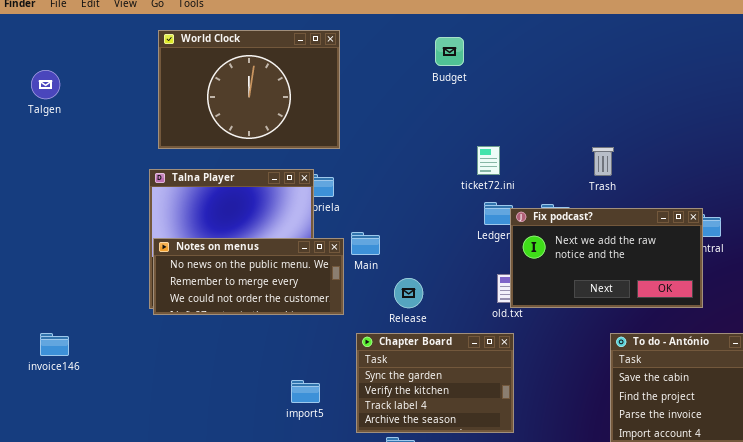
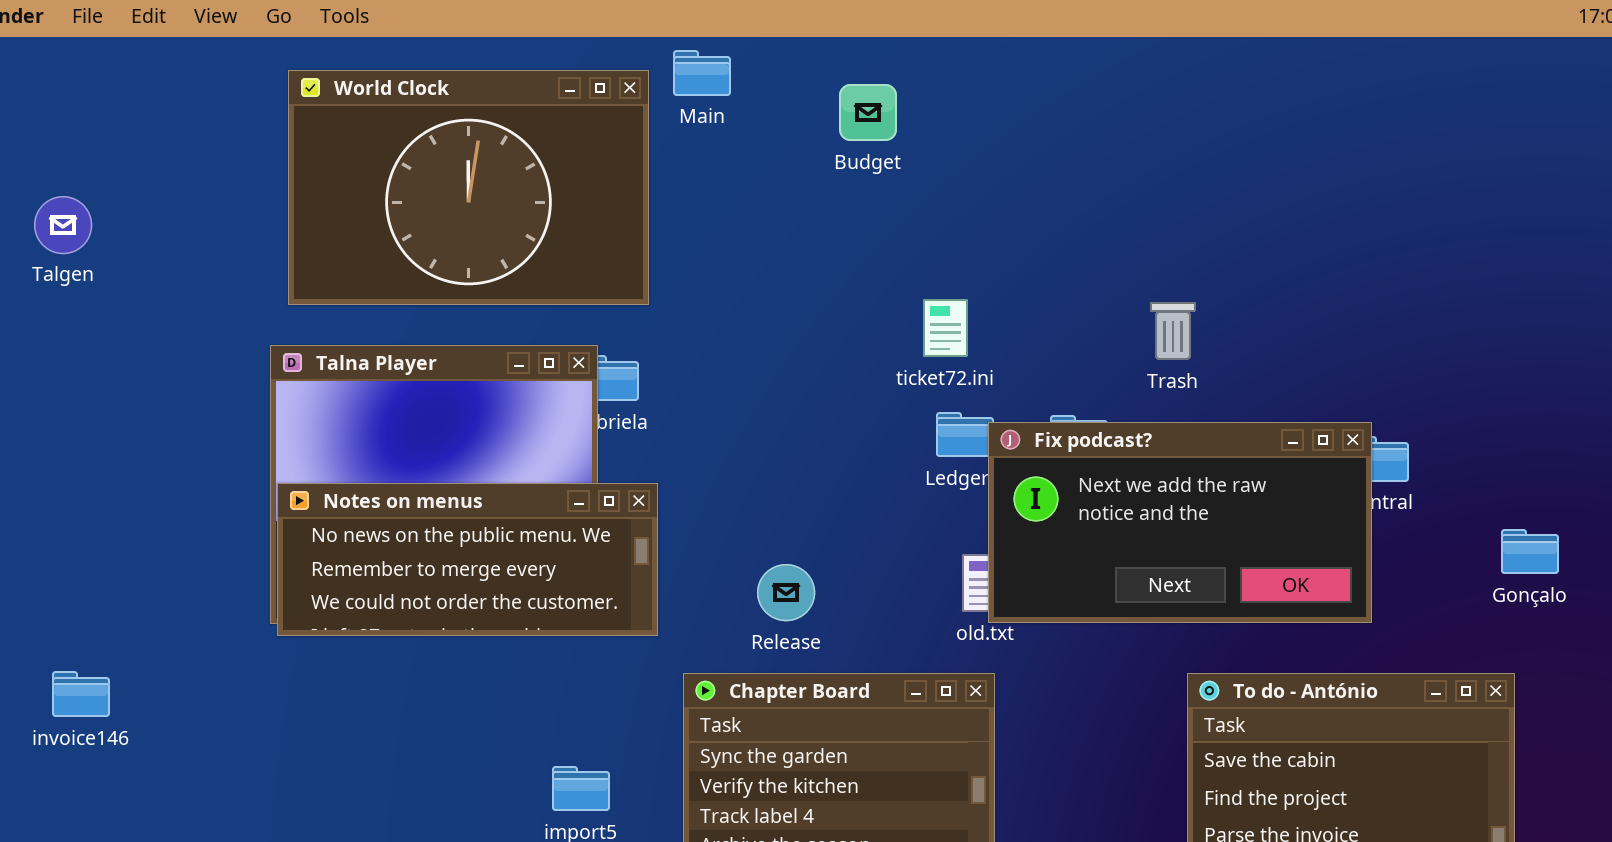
Talgen: [31,70,60,99] -> [34,196,92,254], moved
Main: [351,232,380,255] -> [673,50,731,96], moved

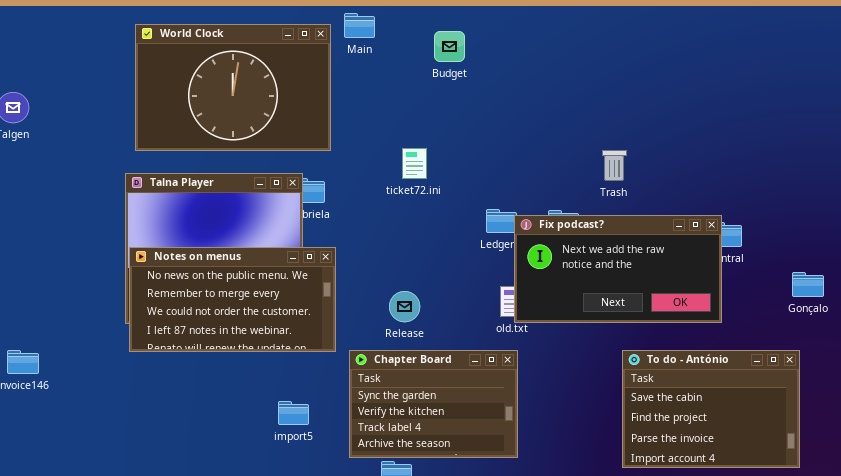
ticket72.ini: [923,299,968,357] -> [402,148,427,179], moved
Notes on menus: [277,483,658,636] -> [129,247,336,352], resized

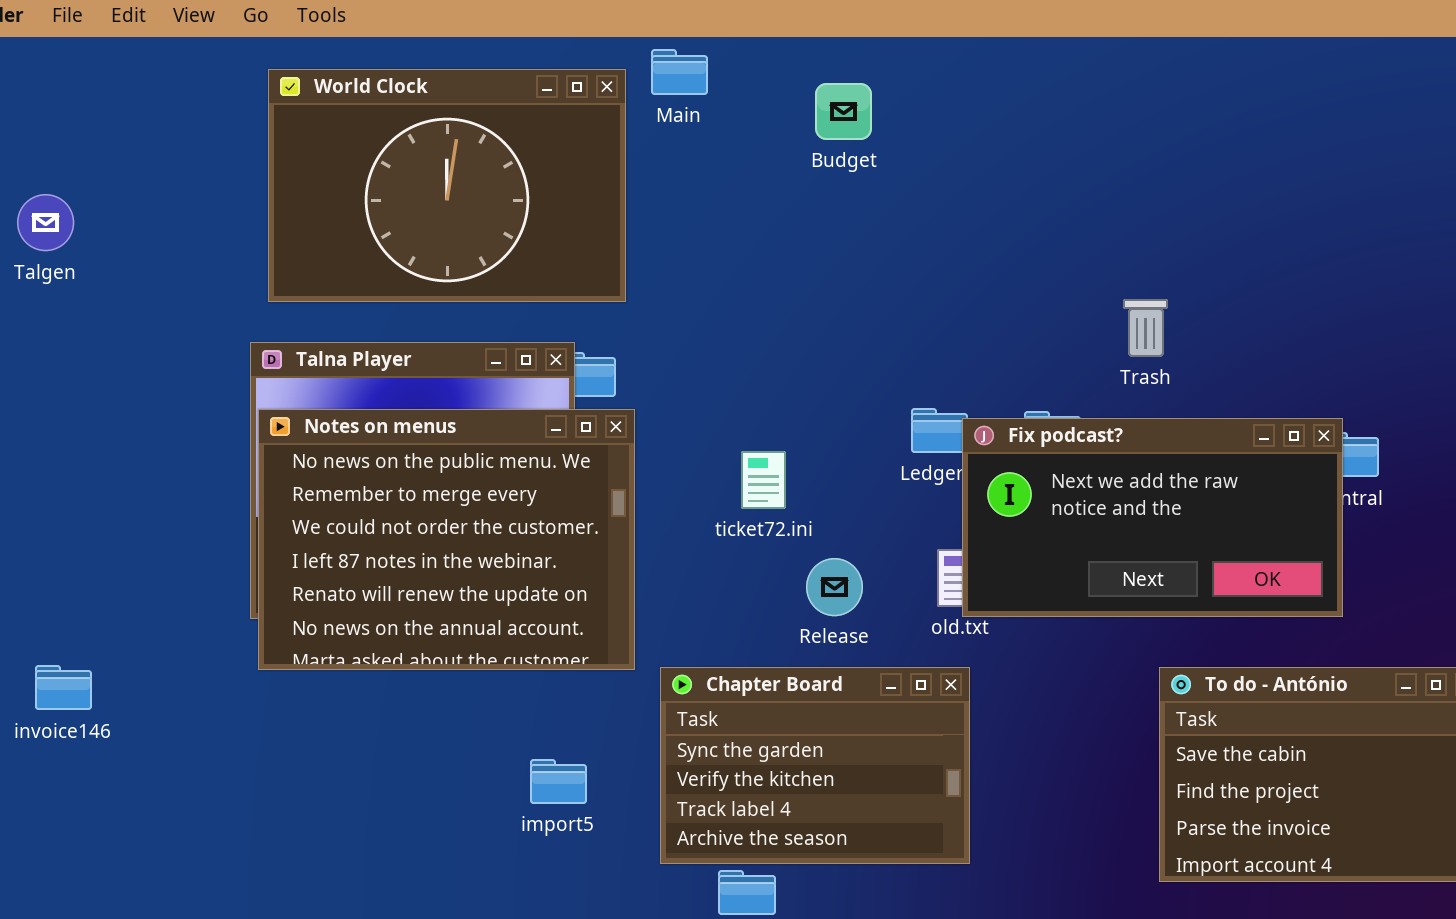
ticket72.ini: [402,148,427,179] -> [741,451,786,509], moved
Notes on menus: [129,247,336,352] -> [258,409,635,670], resized
Release: [389,291,420,322] -> [806,558,863,616], moved

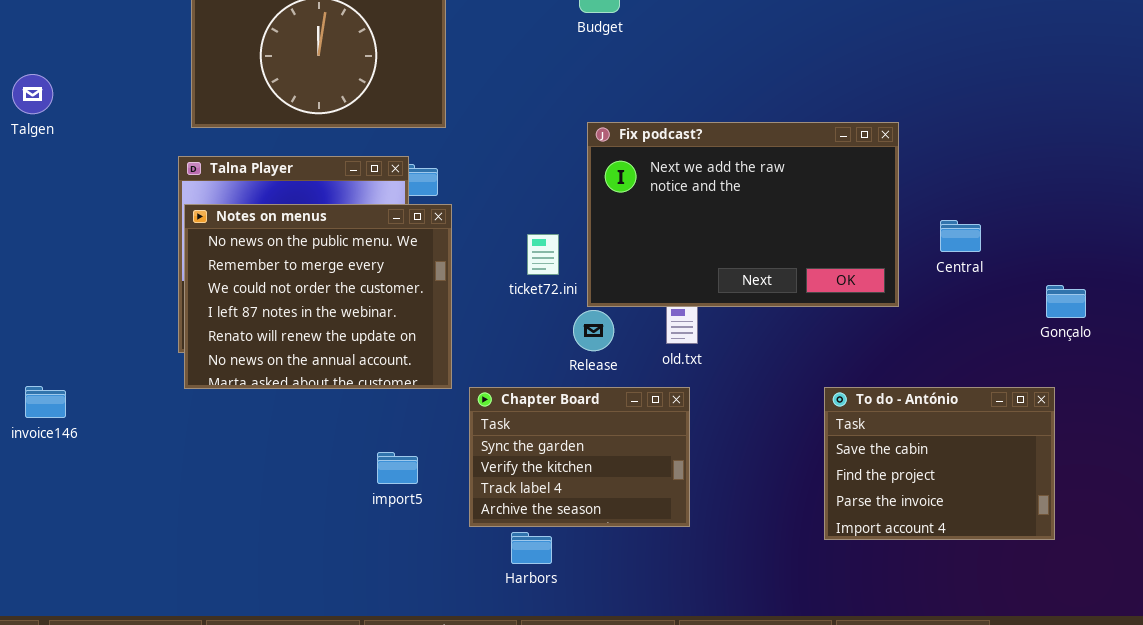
Talgen: [17,194,74,251] -> [12,74,53,114], moved
Fix podcast?: [962,418,1343,617] -> [587,122,899,307], moved, resized

